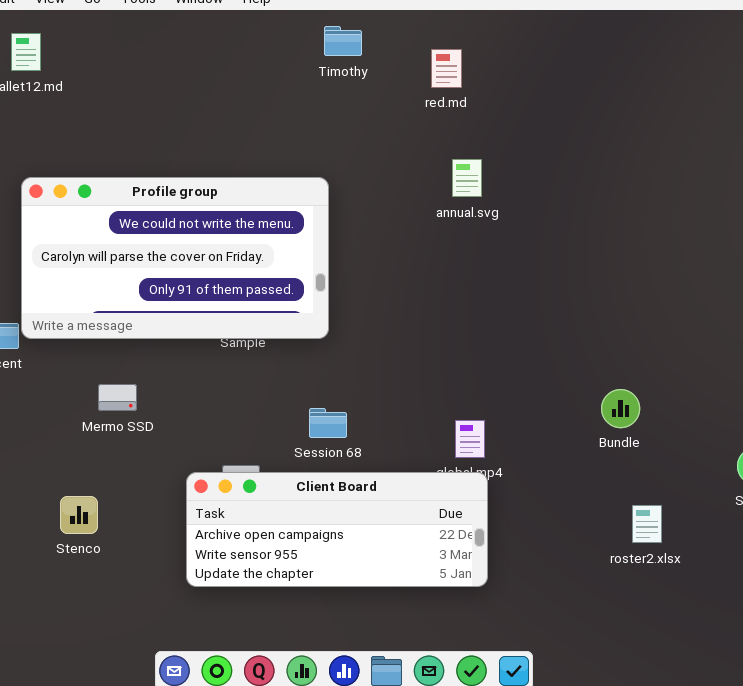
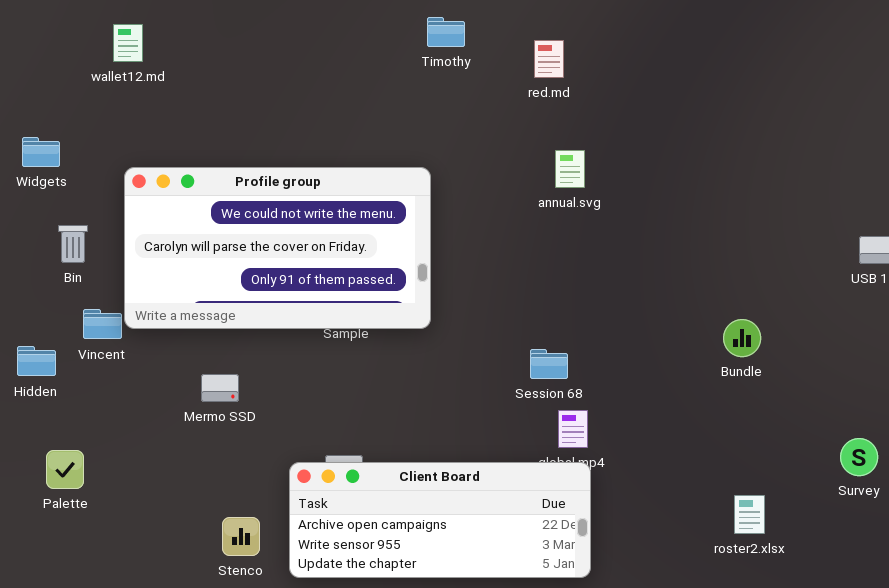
Bundle: [601,389,640,428] -> [723,319,761,357], moved
Session 68: [309,408,347,438] -> [530,349,568,379], moved
Stenco: [60,496,98,534] -> [222,517,260,556], moved

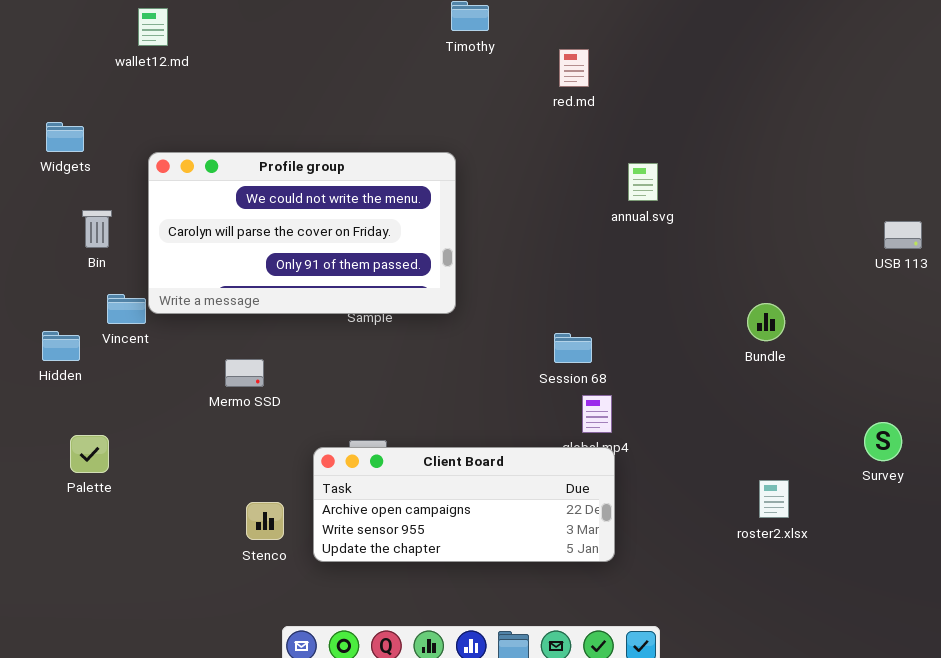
red.md: [534,40,564,78] -> [559,49,589,87], moved
annual.svg: [555,150,585,188] -> [628,163,658,201], moved

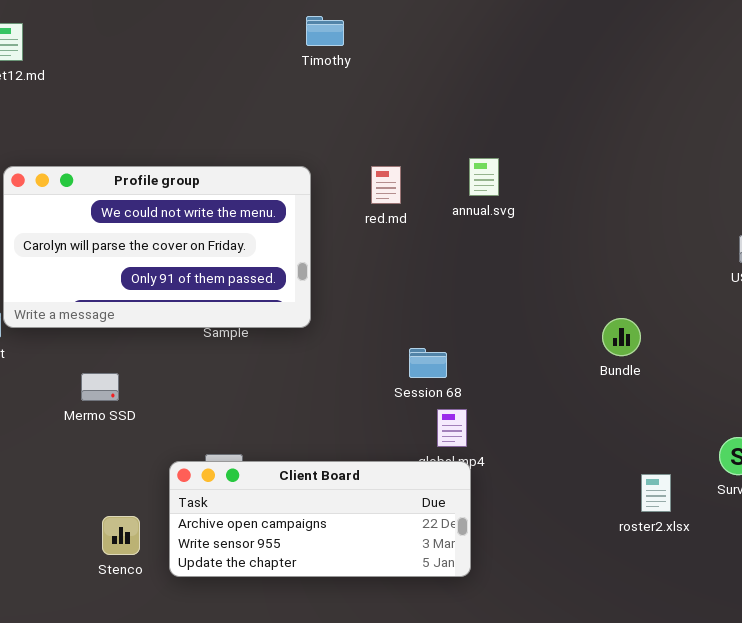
red.md: [559,49,589,87] -> [371,166,401,204], moved
annual.svg: [628,163,658,201] -> [469,158,499,196], moved
roster2.xlsx: [759,480,789,518] -> [641,474,671,512], moved

